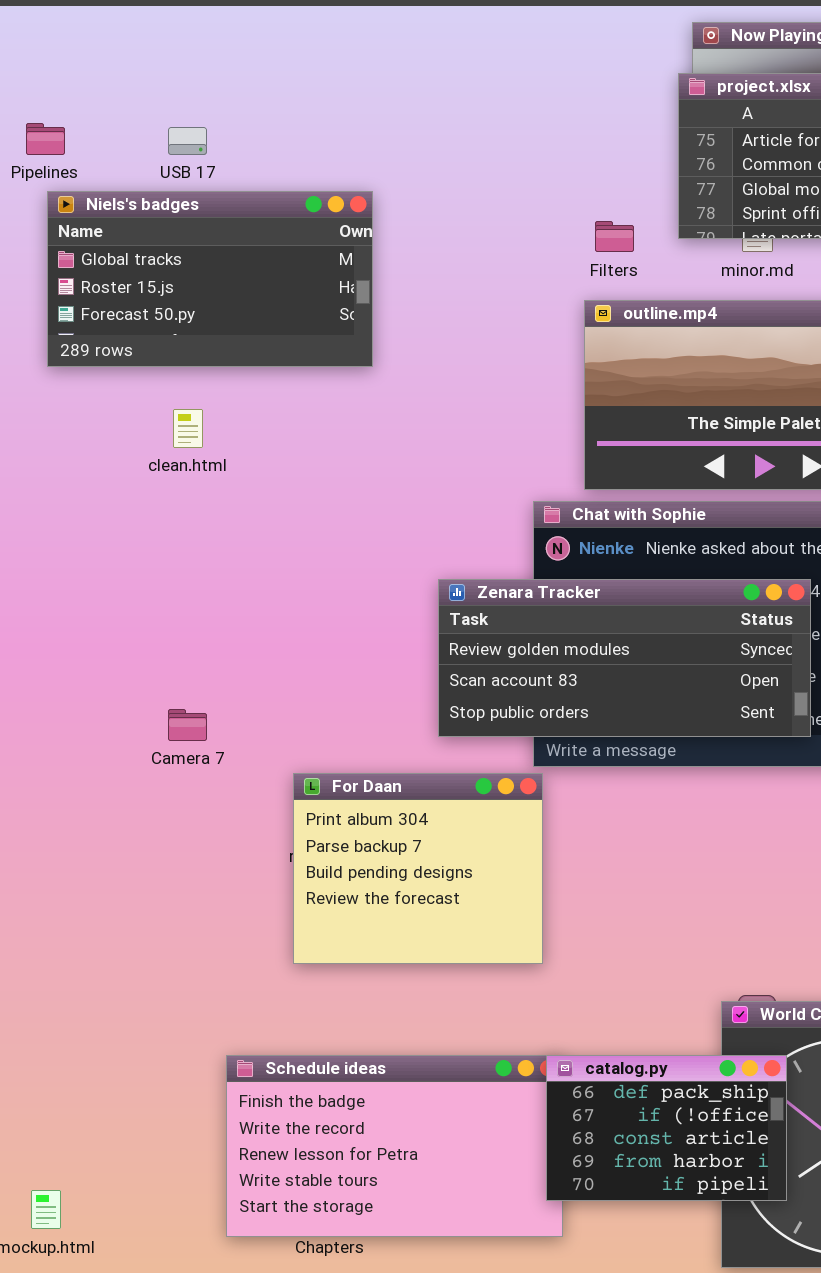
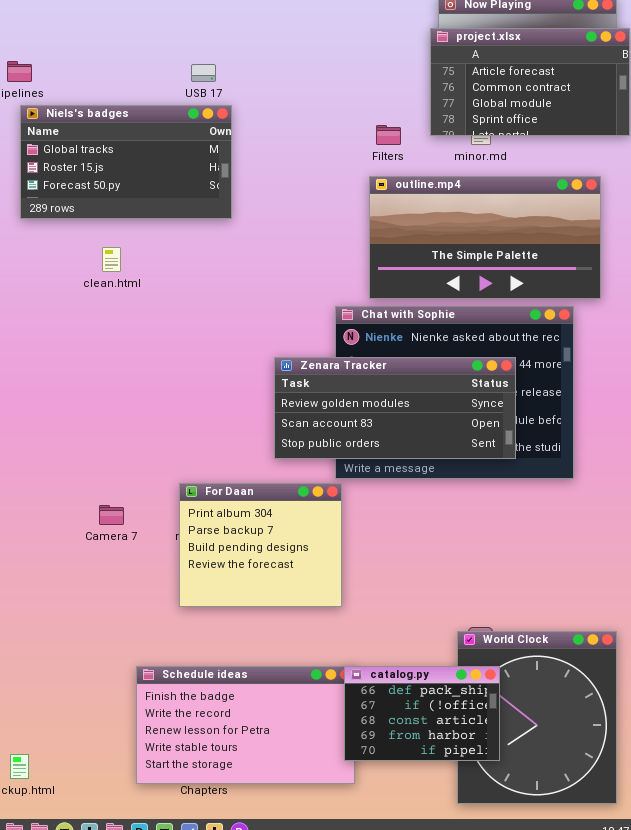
USB 17: [168,127,207,155] -> [191,64,216,82], moved
Camera 7: [168,709,207,741] -> [99,505,124,525], moved

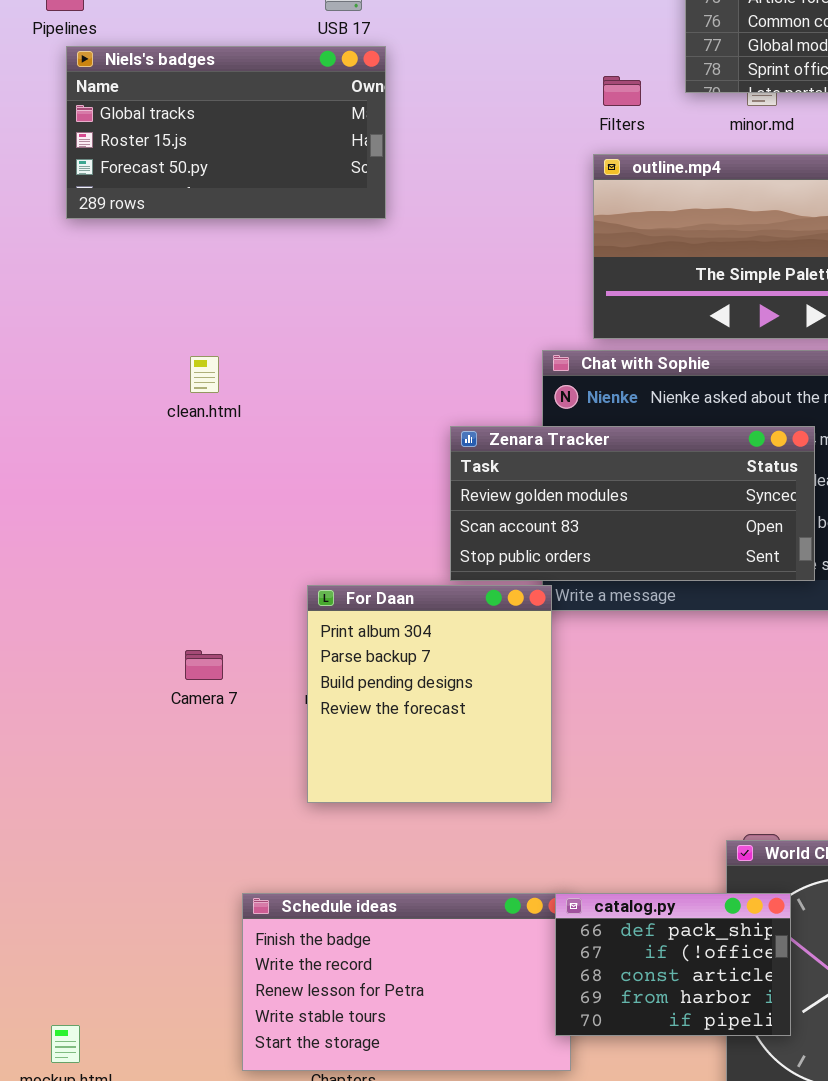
clean.html: [102,247,121,272] -> [190,356,219,393], moved
For Daan: [179,483,342,607] -> [307,585,552,803], resized

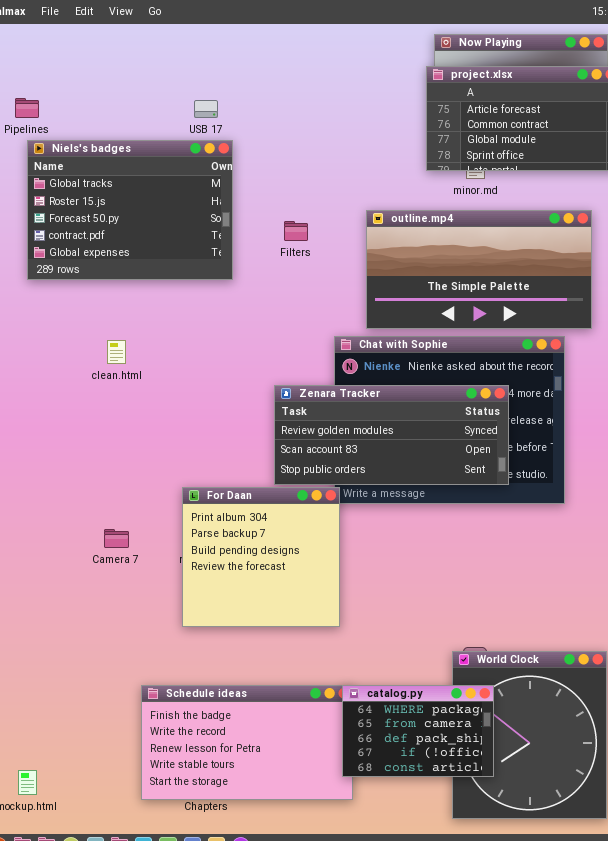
Niels's badges: [66,46,386,219] -> [27,140,233,280], resized
Filters: [603,76,641,106] -> [284,221,308,241], moved
catalog.py: [555,893,791,1036] -> [342,685,494,777], scrolled up 2 rows

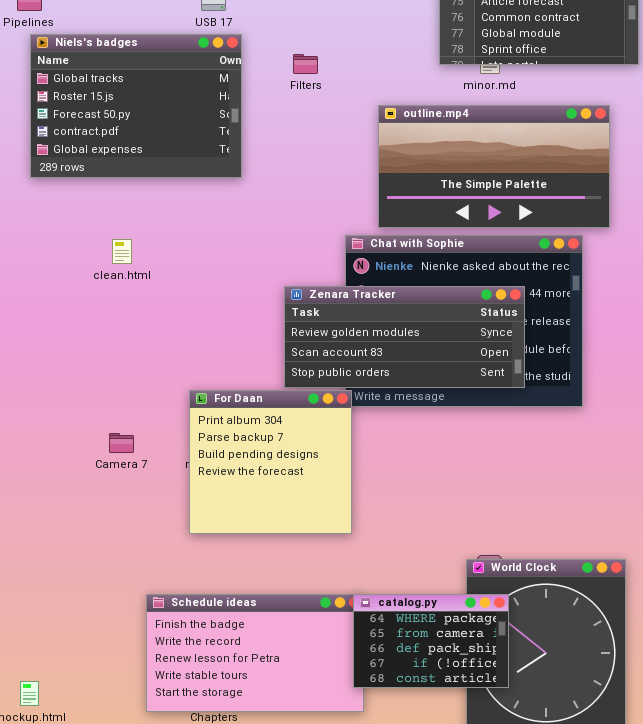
Filters: [284,221,308,241] -> [293,54,318,74], moved

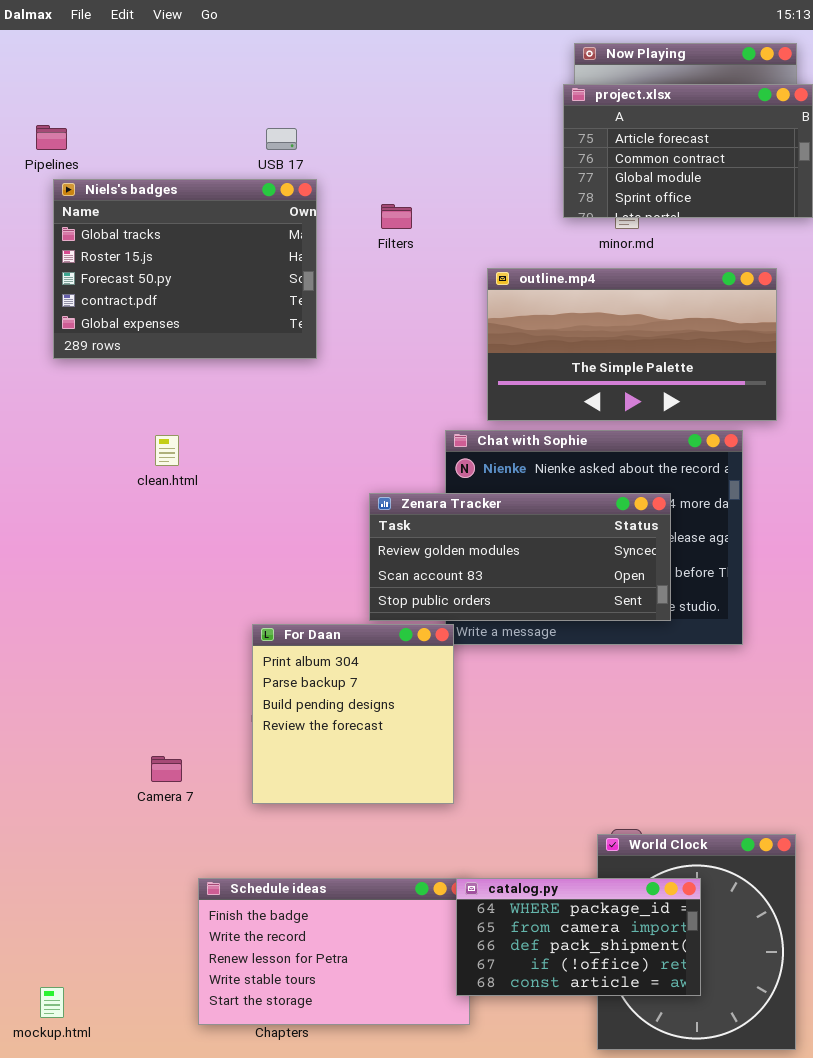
Camera 7: [109,433,134,453] -> [151,756,182,782], moved
catalog.py: [353,594,509,688] -> [456,878,701,996], resized

